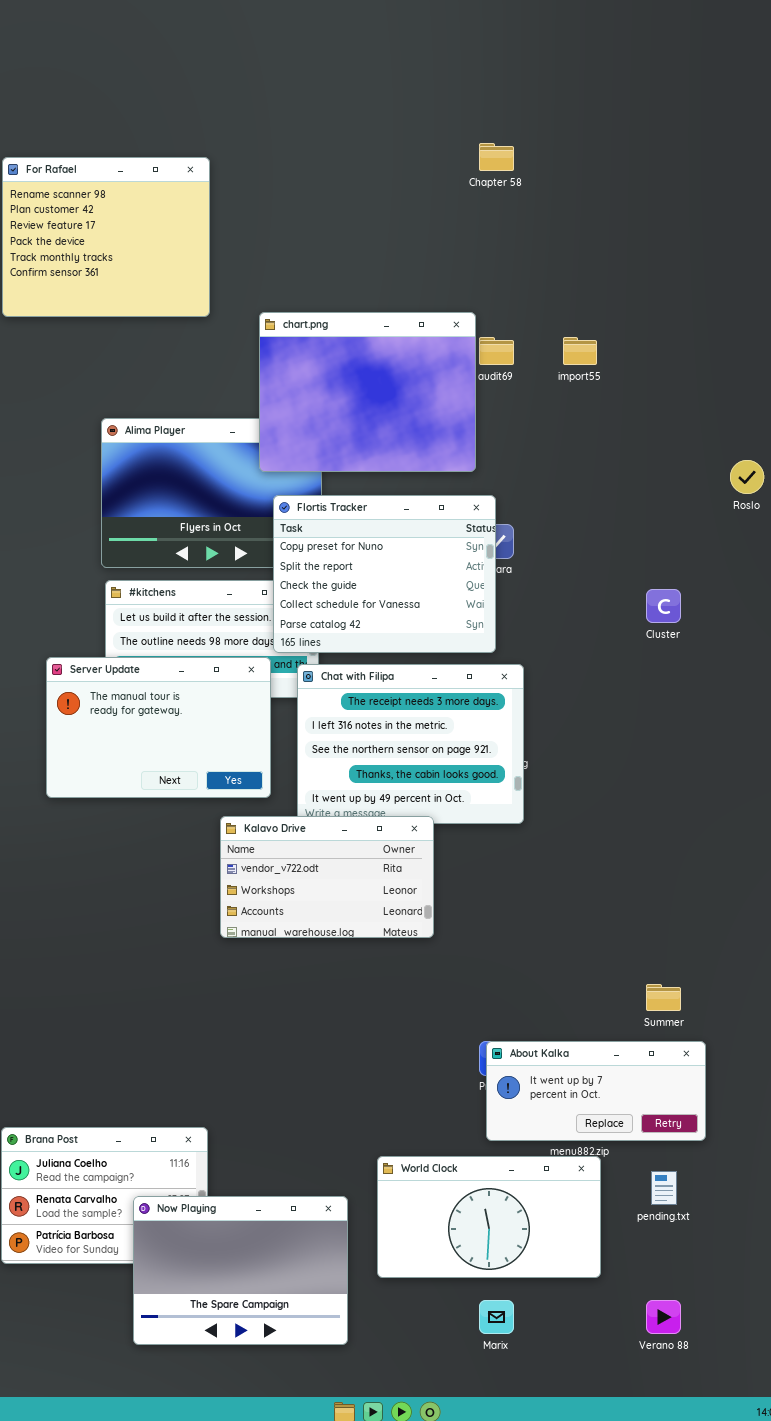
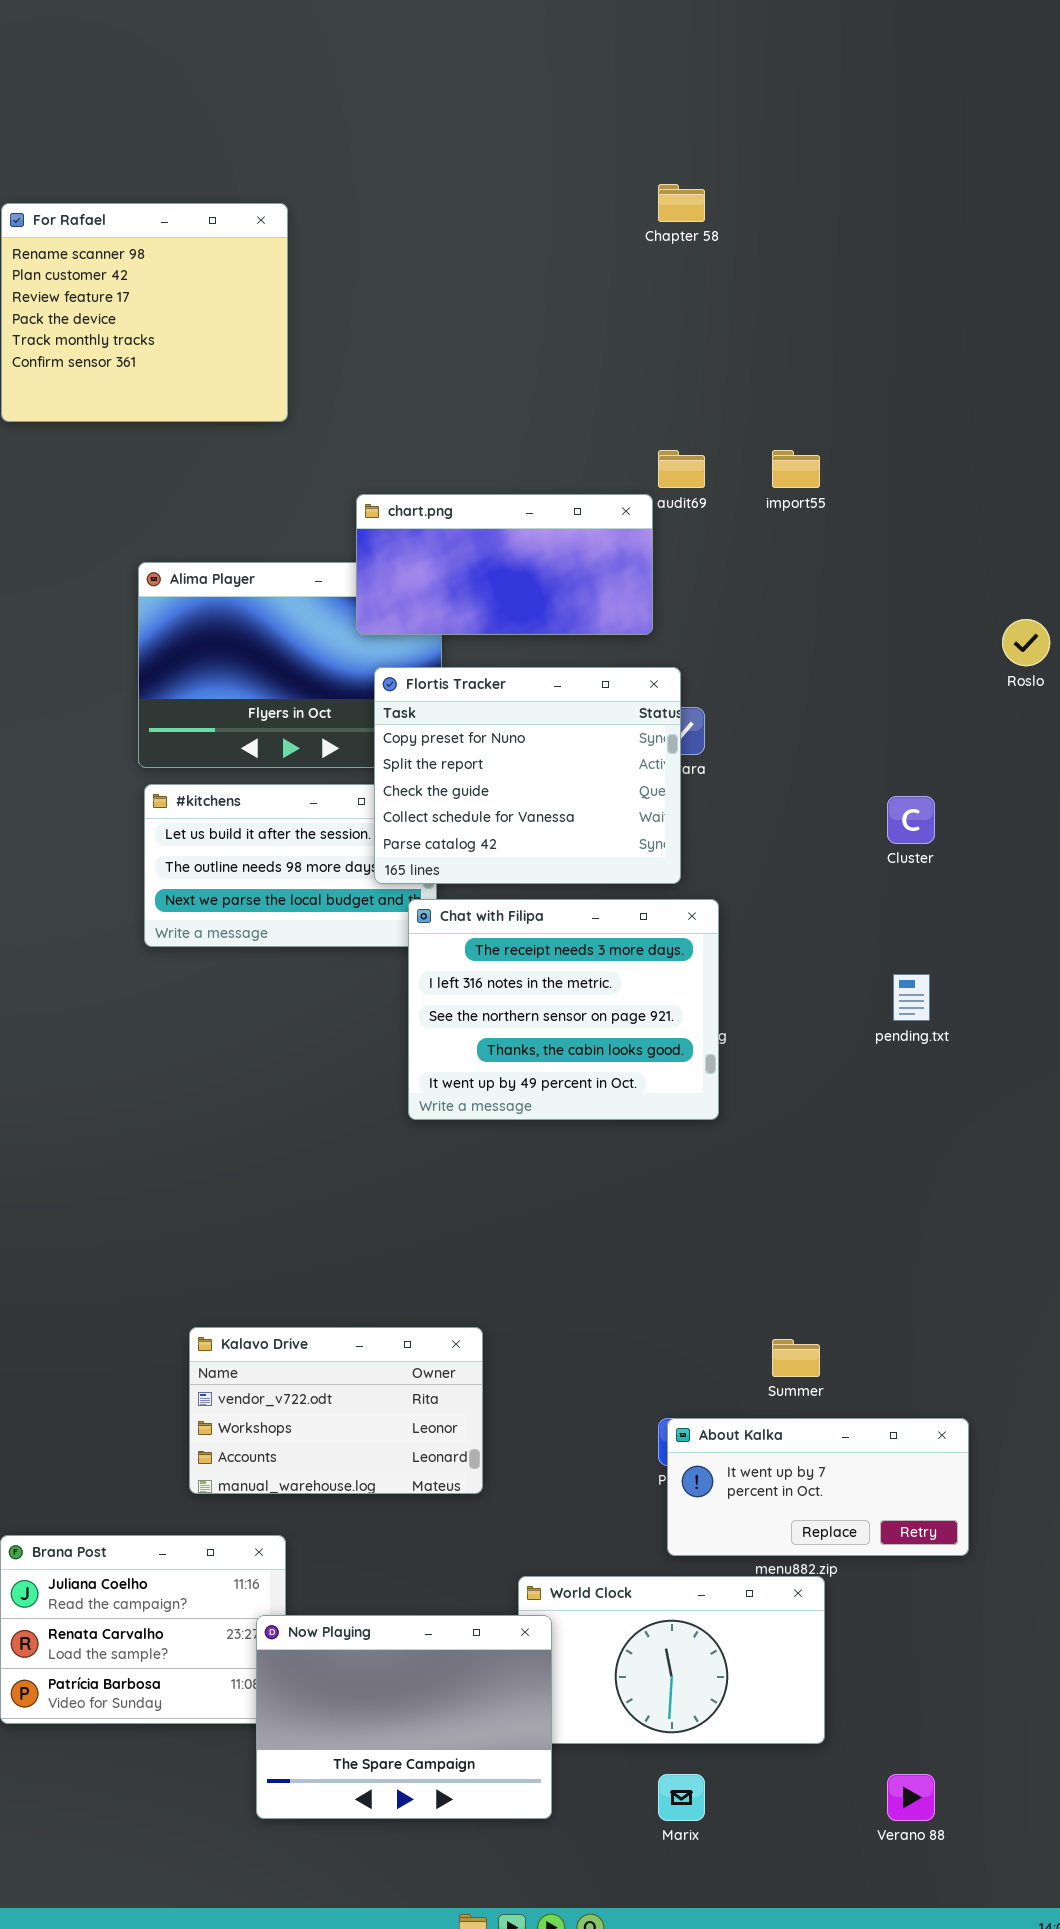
chart.png: [259,312,476,472] -> [356,494,653,635], resized
Server Update: [46,657,271,798] -> none, closed
Kalavo Drive: [220,816,434,938] -> [189,1327,483,1494], moved
Summer: [646,984,681,1011] -> [772,1339,820,1377], moved
pending.txt: [651,1171,677,1205] -> [893,974,930,1021], moved
Now Playing: [133,1196,348,1345] -> [256,1615,552,1819], moved

